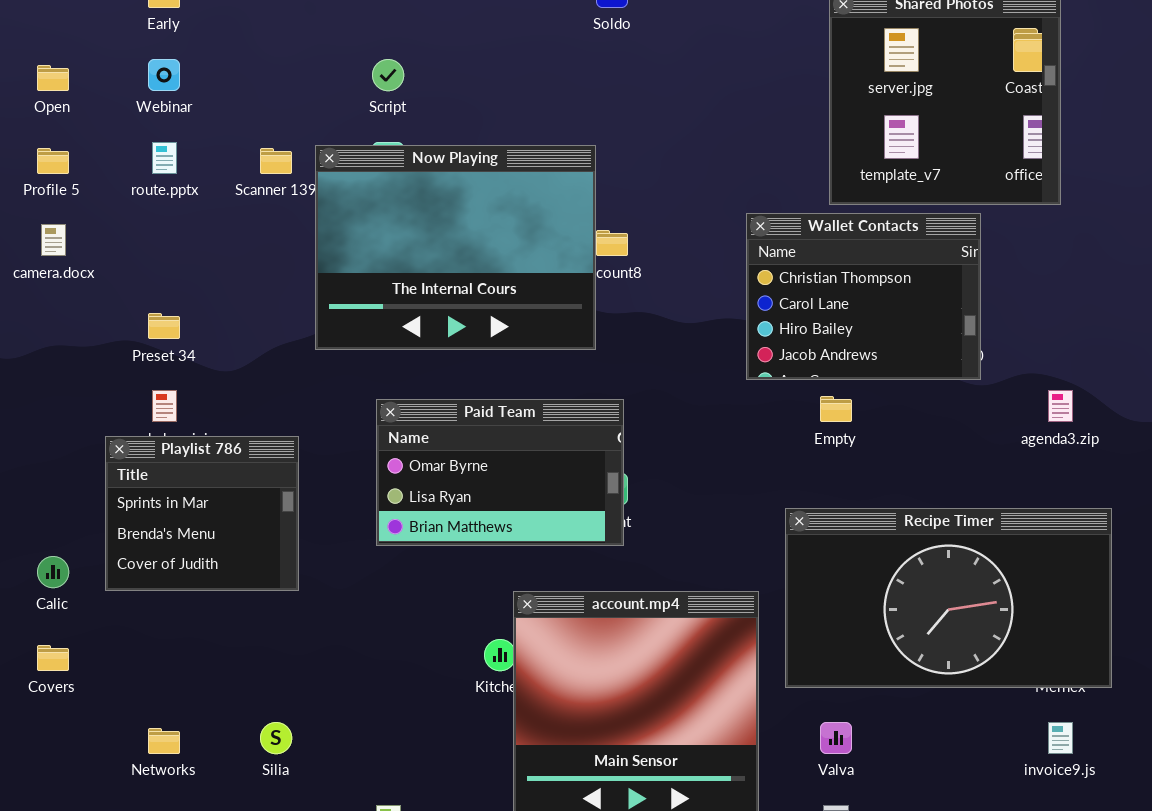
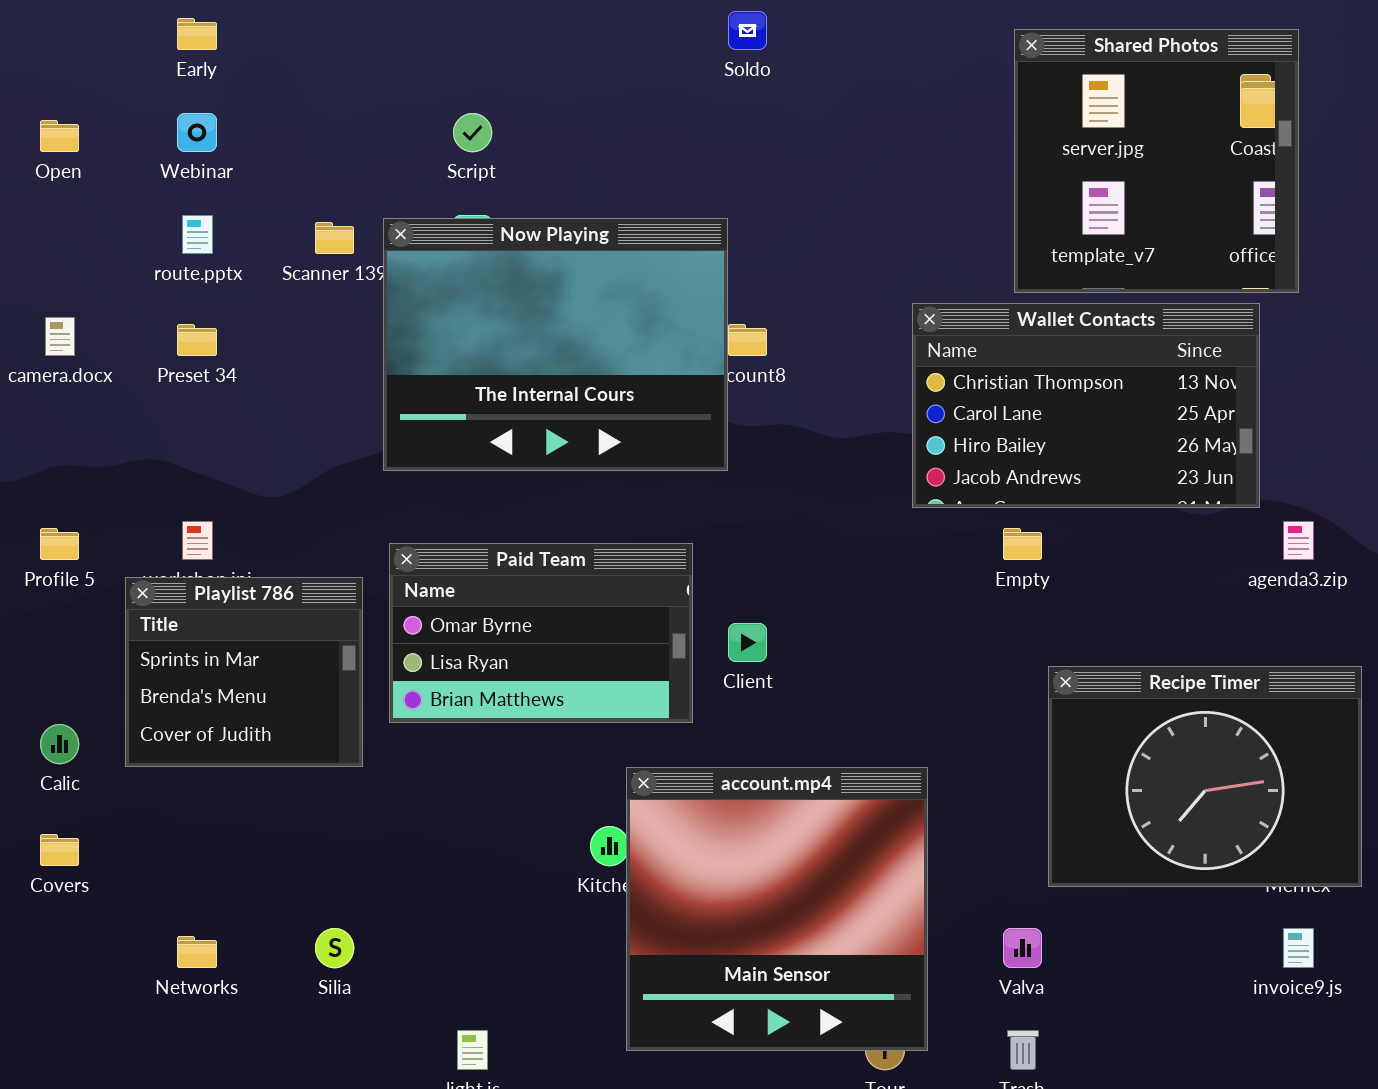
Profile 5: [37,148,69,174] -> [40,528,79,560], moved
Wallet Contacts: [746,213,981,380] -> [912,303,1260,508], resized
Preset 34: [148,313,180,339] -> [177,324,217,356], moved
Paid Team: [376,399,624,546] -> [389,543,693,723], moved
Recipe Timer: [785,508,1112,688] -> [1048,666,1362,887], resized

